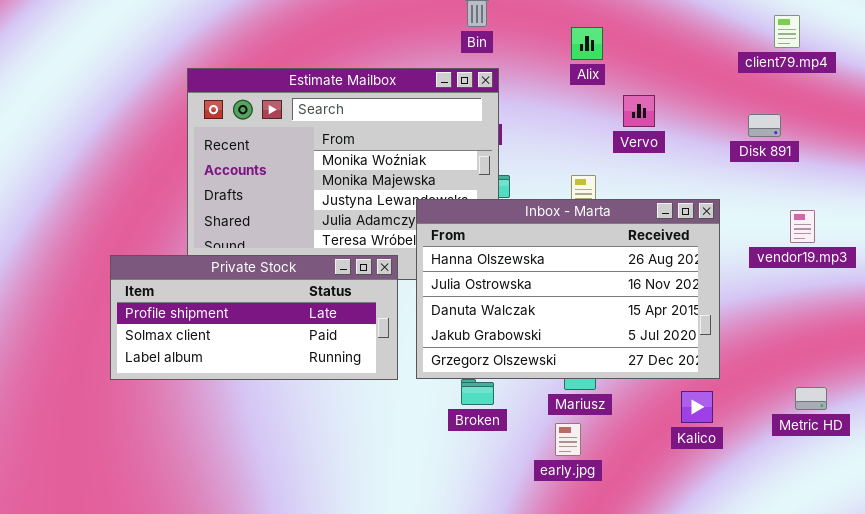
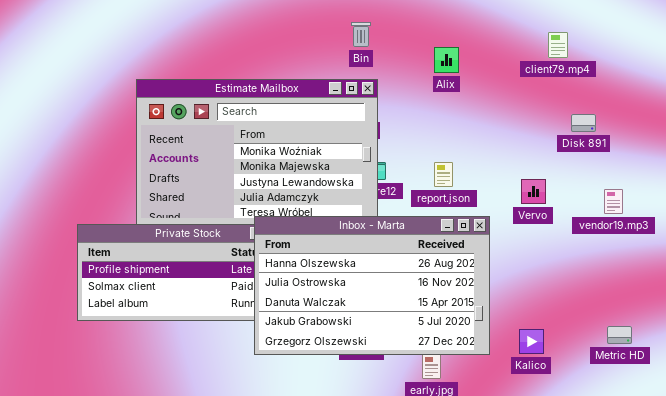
client79.mp4: [774,15,800,48] -> [548,32,568,58], moved
Vervo: [623,95,655,127] -> [521,179,546,204], moved
Inbox - Marta: [416,199,720,379] -> [254,216,490,355], moved

